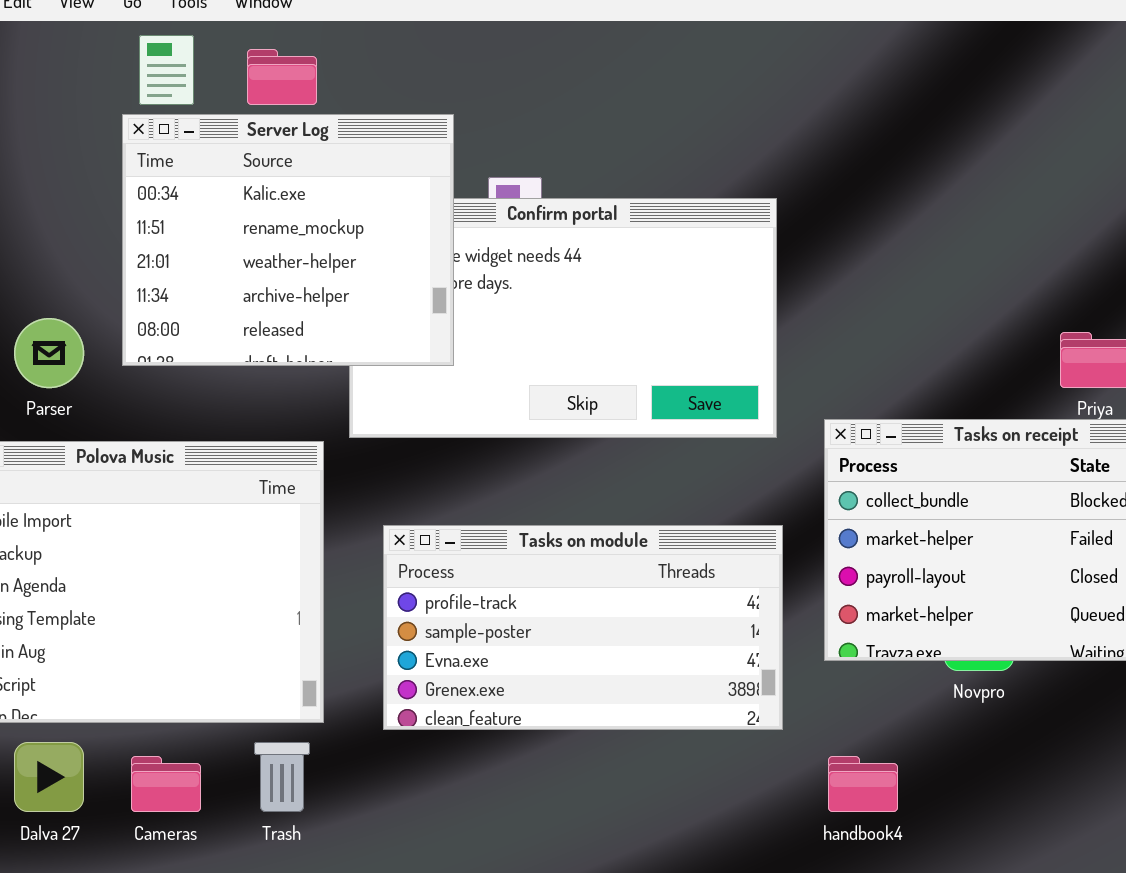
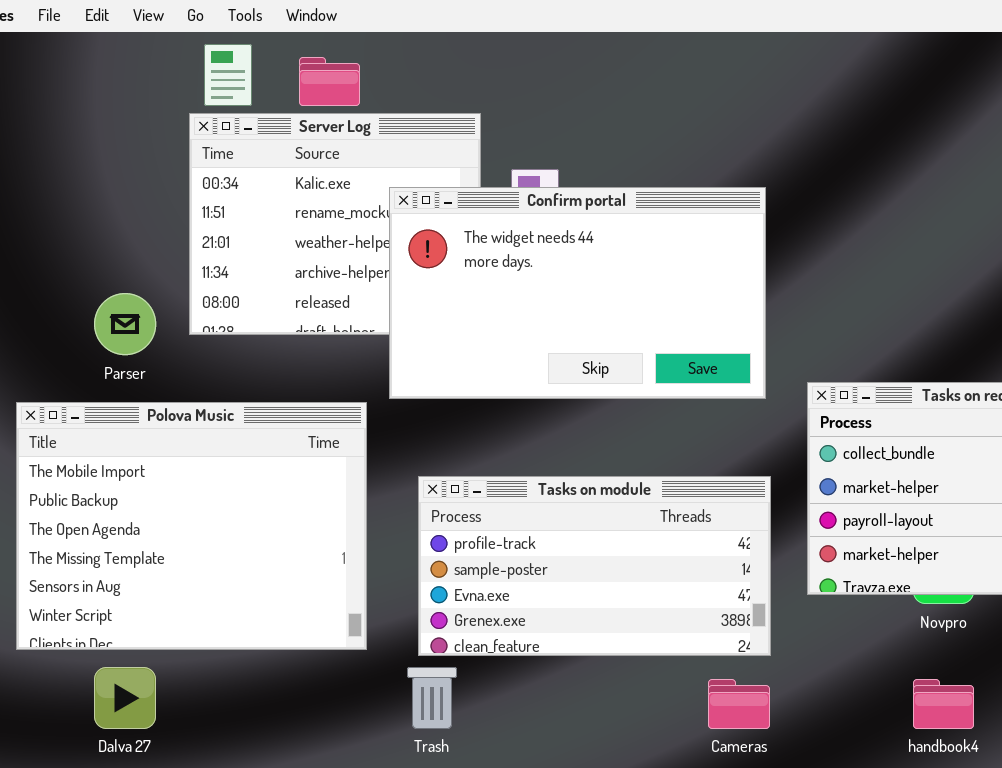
Confirm portal: [349,198,777,438] -> [389,187,766,399], raised
Trash: [254,742,310,812] -> [407,667,457,729], moved
Cameras: [131,756,201,812] -> [708,679,770,729], moved
handbook4: [828,756,898,812] -> [913,679,974,729], moved

